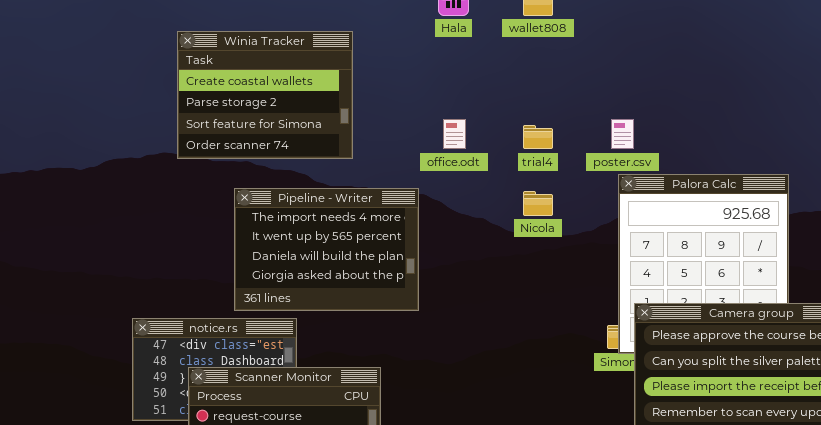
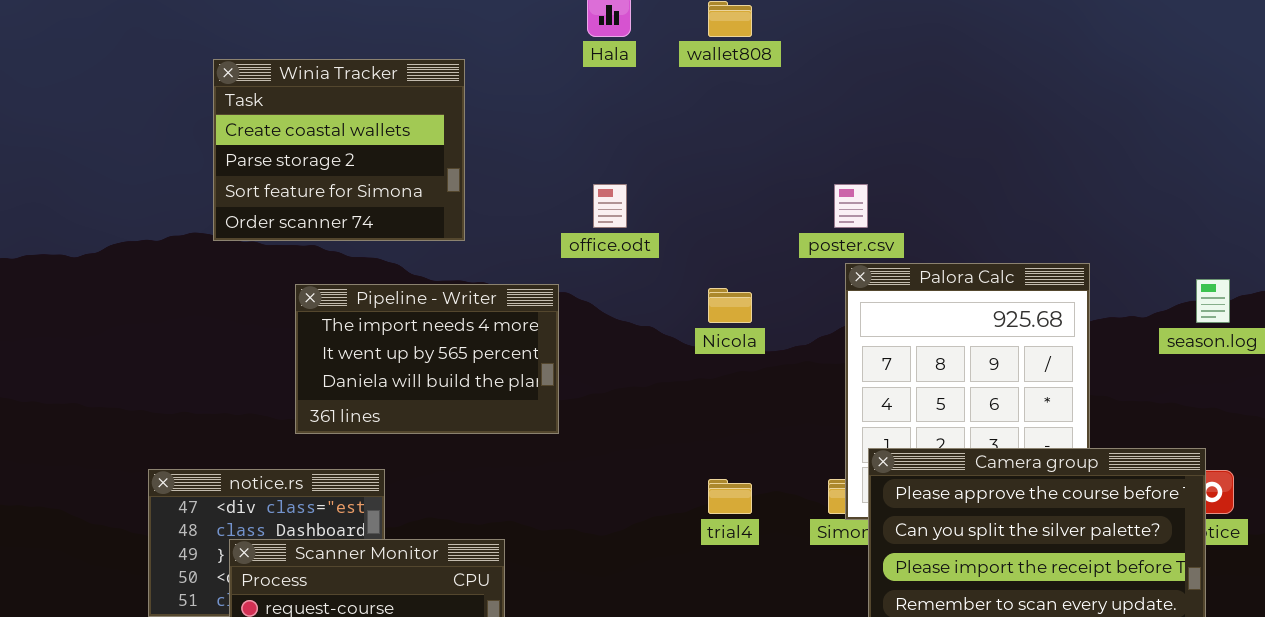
trial4: [523,125,553,149] -> [708,479,752,514], moved
Pipeline - Writer: [234,188,419,311] -> [295,284,559,434], resized

